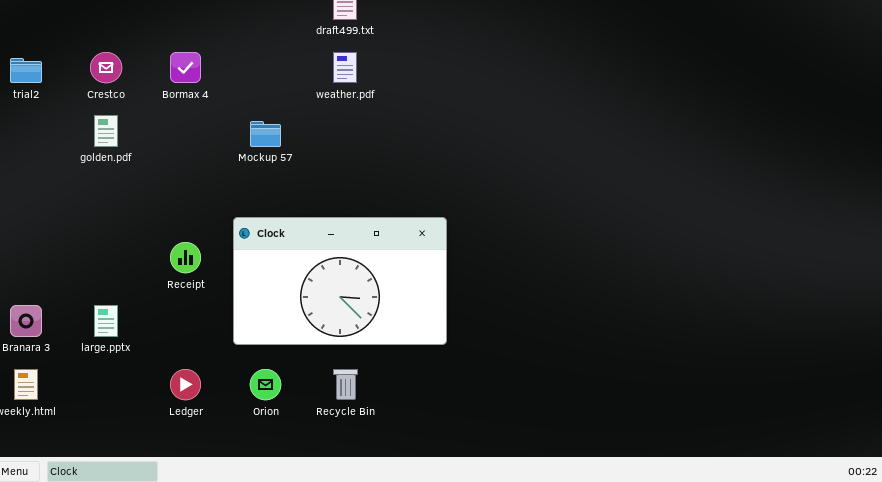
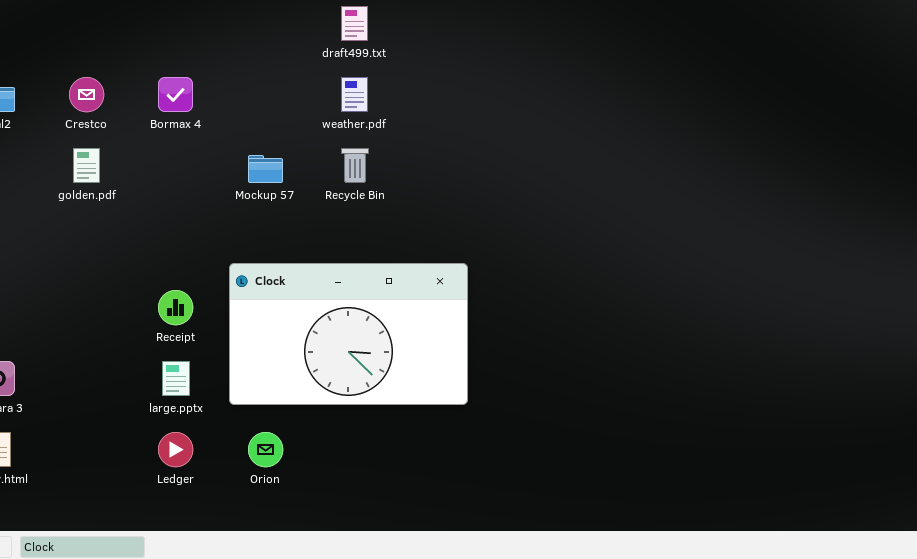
large.pptx: [94,305,118,337] -> [162,361,190,396], moved
Recycle Bin: [333,369,358,400] -> [341,148,369,183], moved

